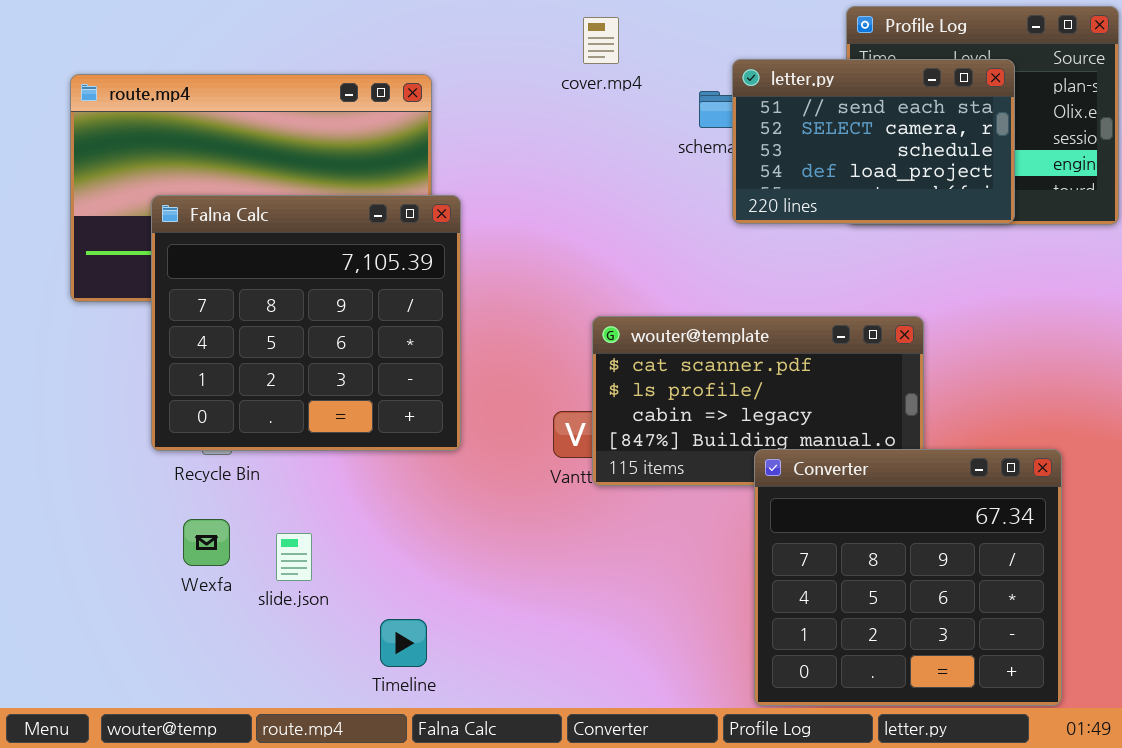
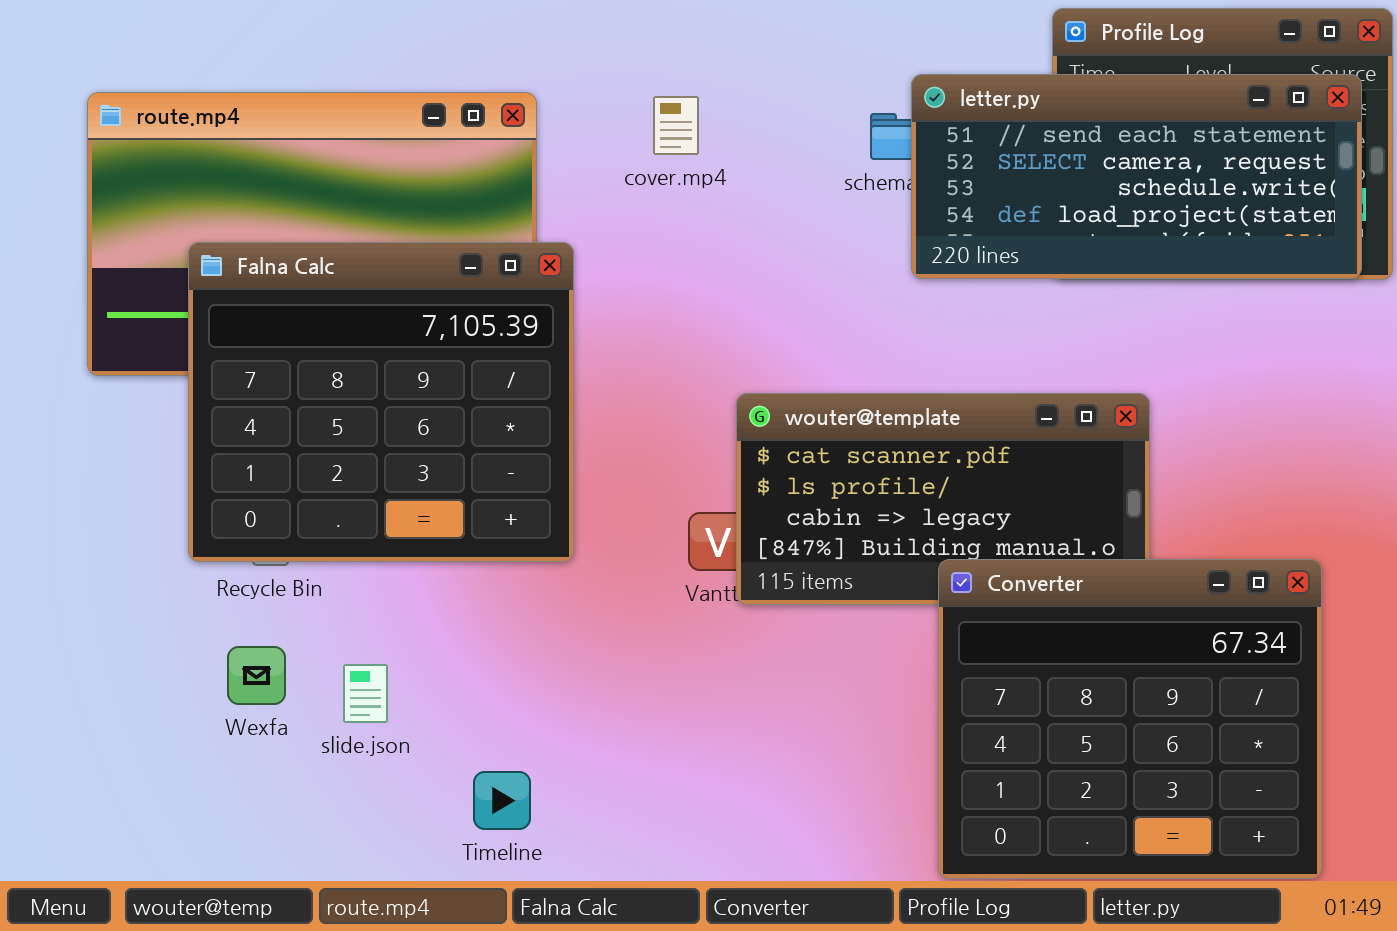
cover.mp4: [583,17,619,64] -> [653,96,699,155], moved
letter.py: [732,59,1015,224] -> [911,74,1362,279], resized

